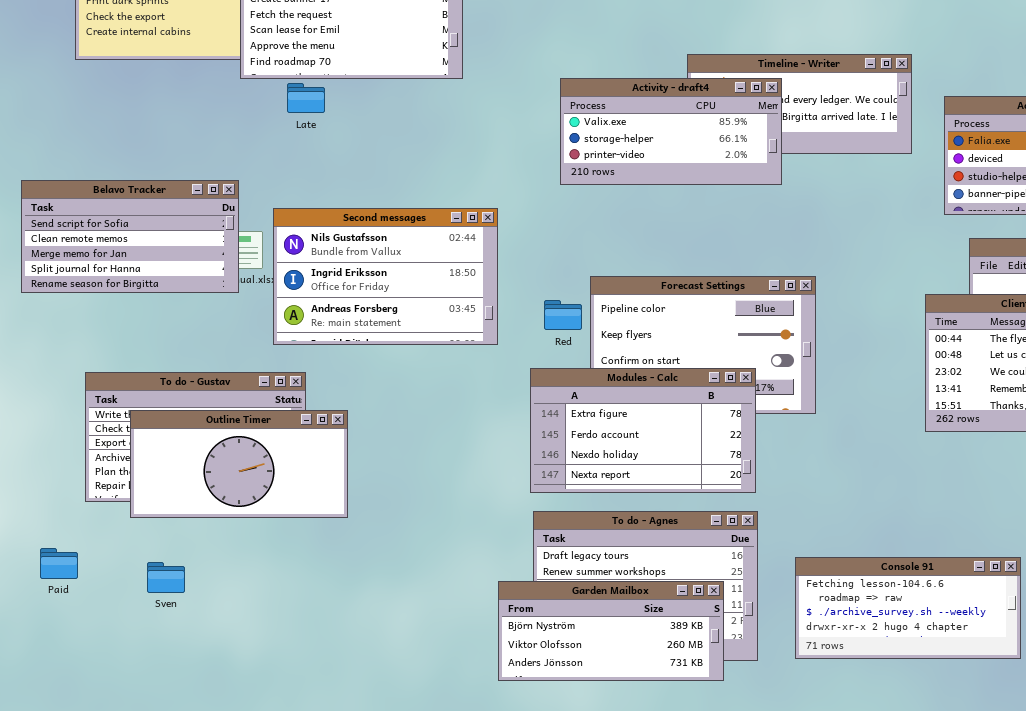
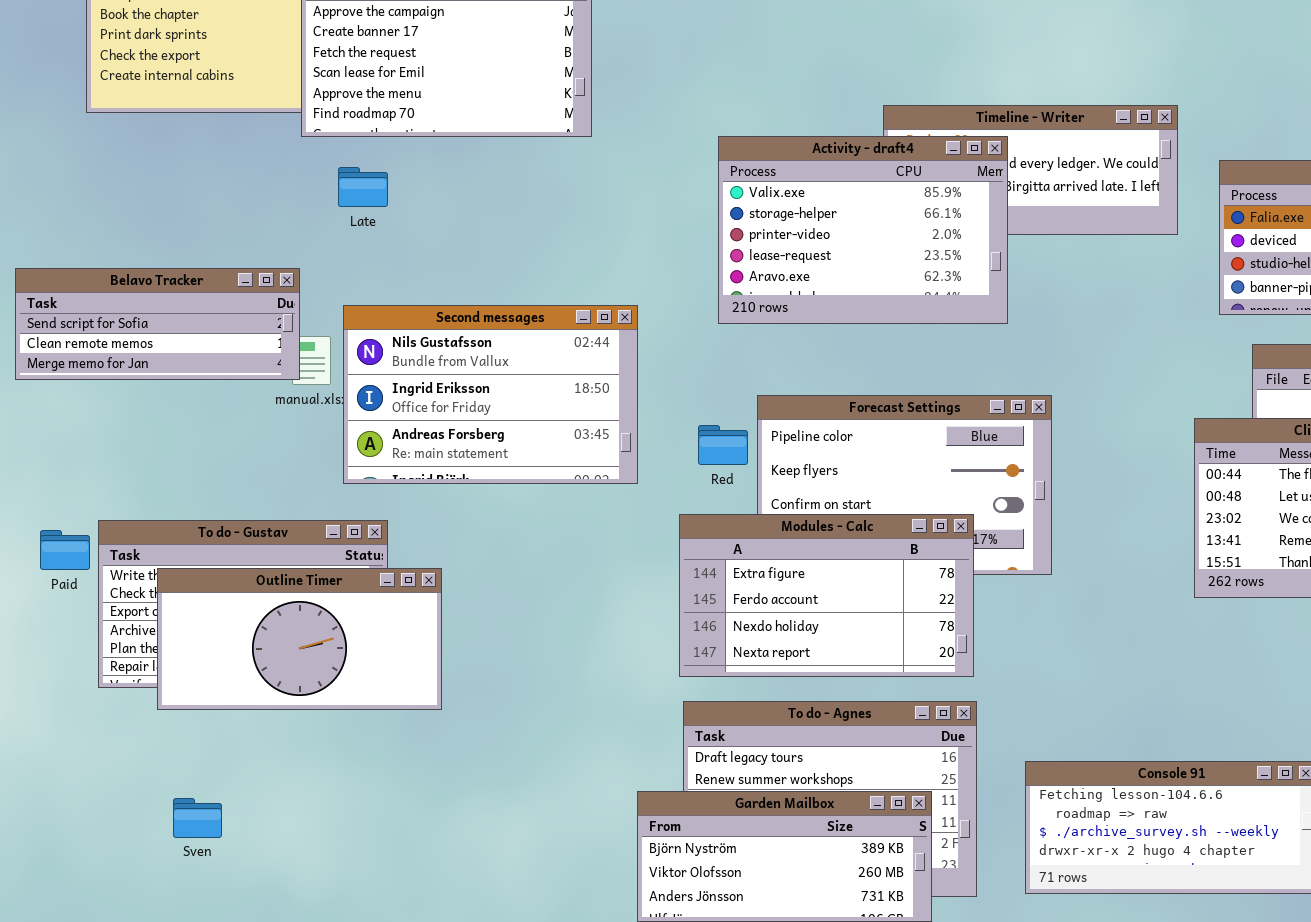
Activity - draft4: [560,78,782,185] -> [718,136,1008,324], resized
Late: [287,83,325,113] -> [338,167,388,207], moved
Belavo Tracker: [21,180,239,293] -> [15,268,300,380], resized
Paid: [40,548,78,579] -> [40,530,90,570], moved
Sven: [147,562,185,593] -> [173,798,222,838], moved

